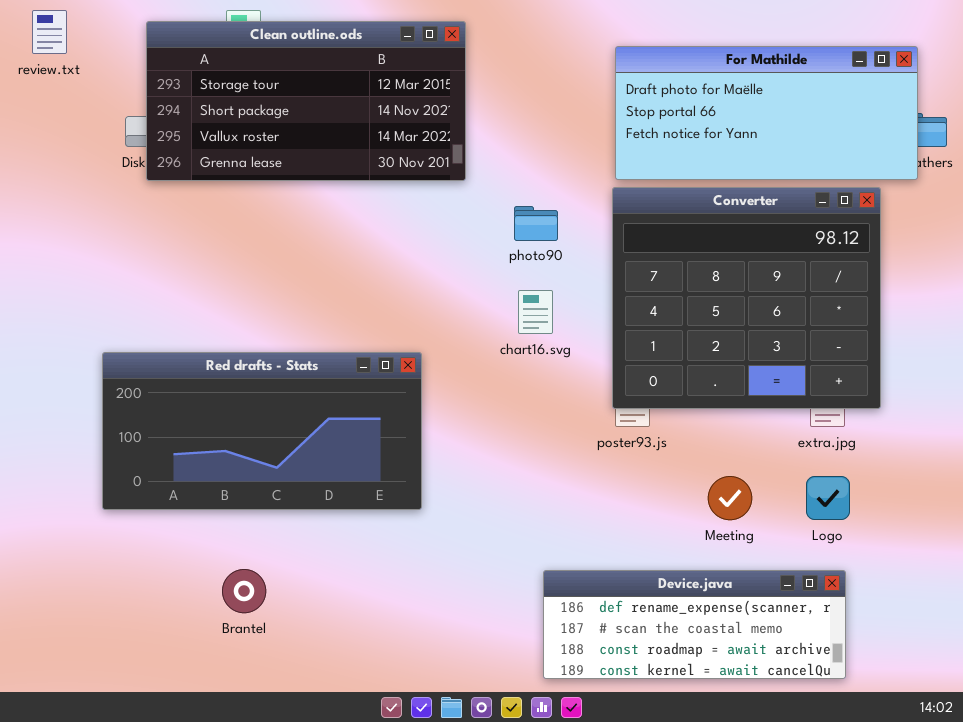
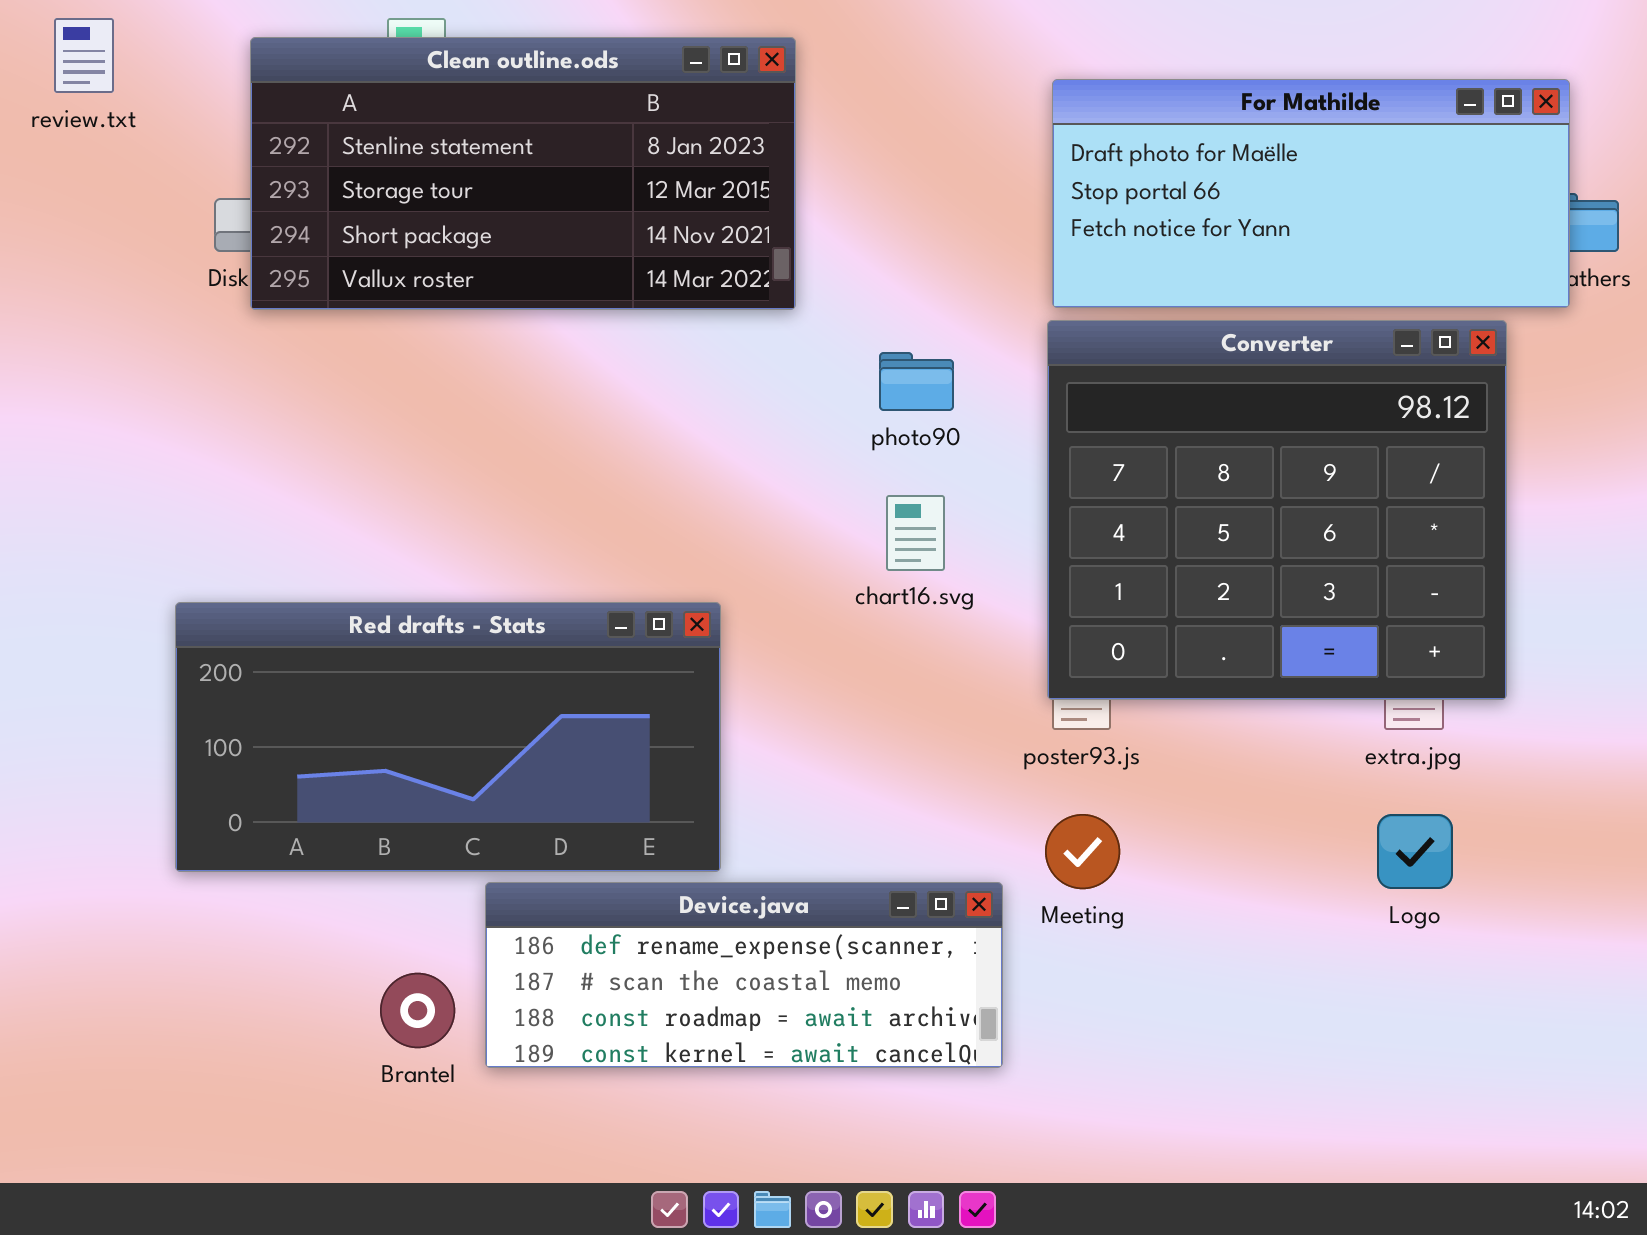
Clean outline.ods: [146,21,466,181] -> [250,37,796,310], scrolled up 1 row
Meeting: [708,476,752,520] -> [1045,814,1120,889], moved
Device.java: [543,570,846,679] -> [485,882,1003,1068], moved

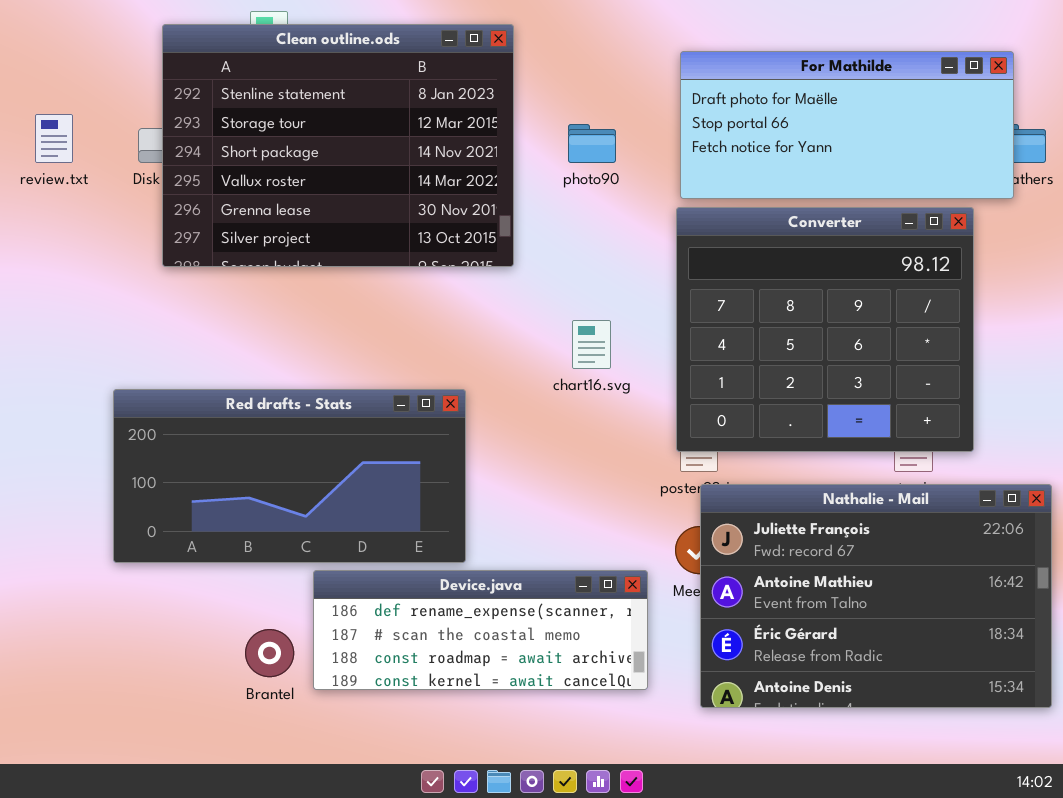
review.txt: [54,18,114,93] -> [35,114,73,163], moved
Clean outline.ods: [250,37,796,310] -> [162,24,514,267], resized
photo90: [879,352,954,411] -> [568,124,616,163], moved
Nathalie - Mail: none -> [700,484,1052,708], opened

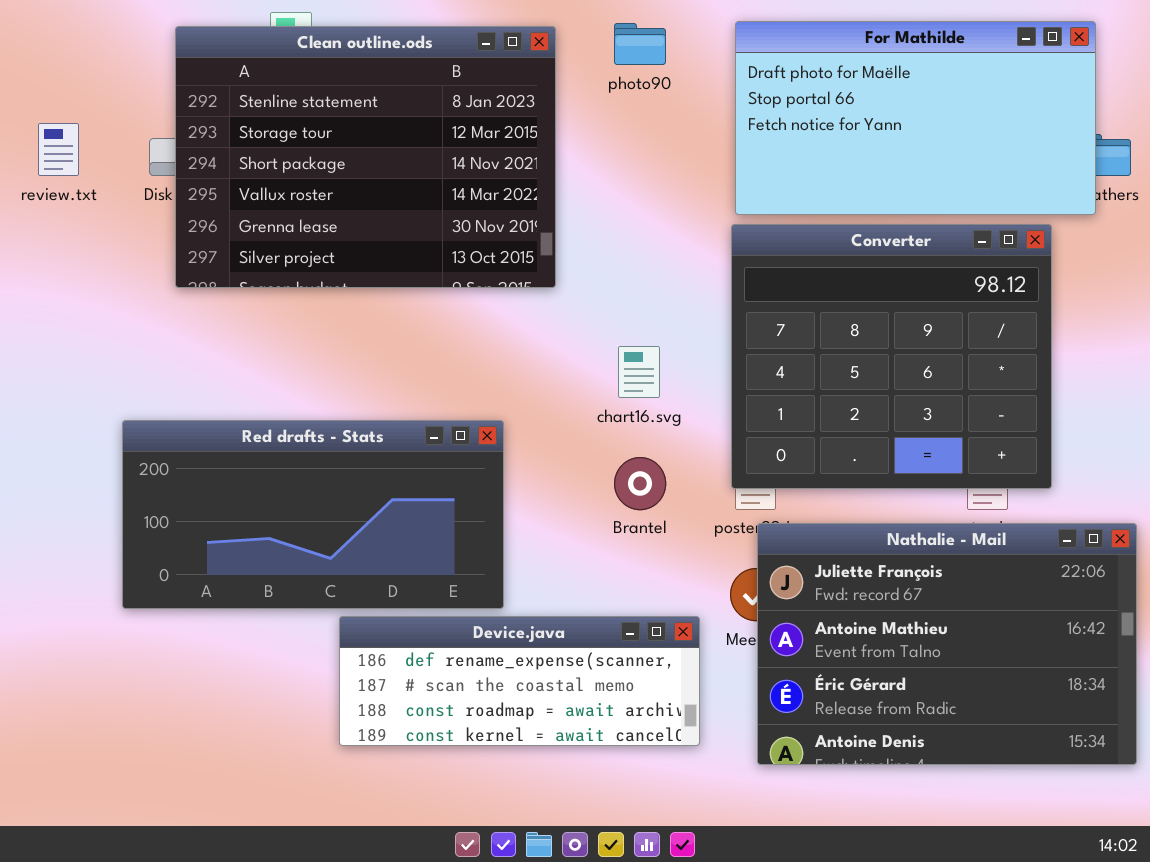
For Mathilde: [680,51,1014,199] -> [735,21,1096,215], resized
photo90: [568,124,616,163] -> [614,23,666,65], moved
Brantel: [245,629,294,677] -> [614,457,666,510], moved

